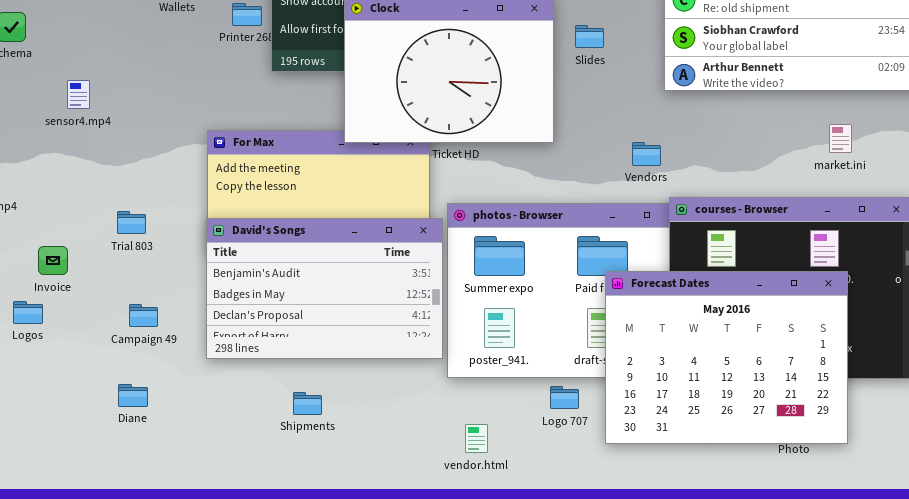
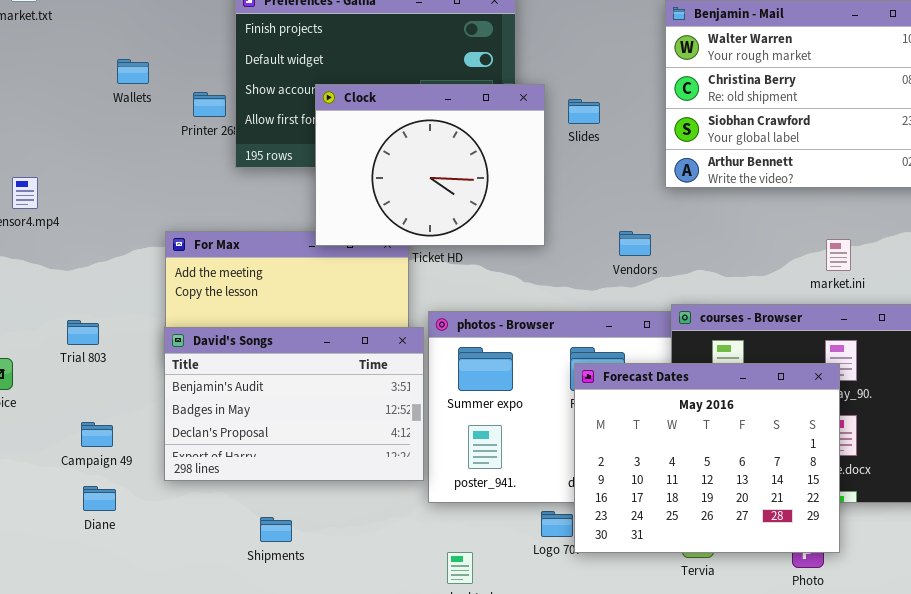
Slides: [575,25,604,48] -> [568,99,600,124], moved
market.ini: [829,124,852,153] -> [826,239,851,271], moved
Vendors: [632,142,661,166] -> [619,231,651,256], moved
Forecast Dates: [605,271,848,444] -> [574,363,840,553], moved
Diane: [118,384,148,407] -> [83,486,116,511], moved

